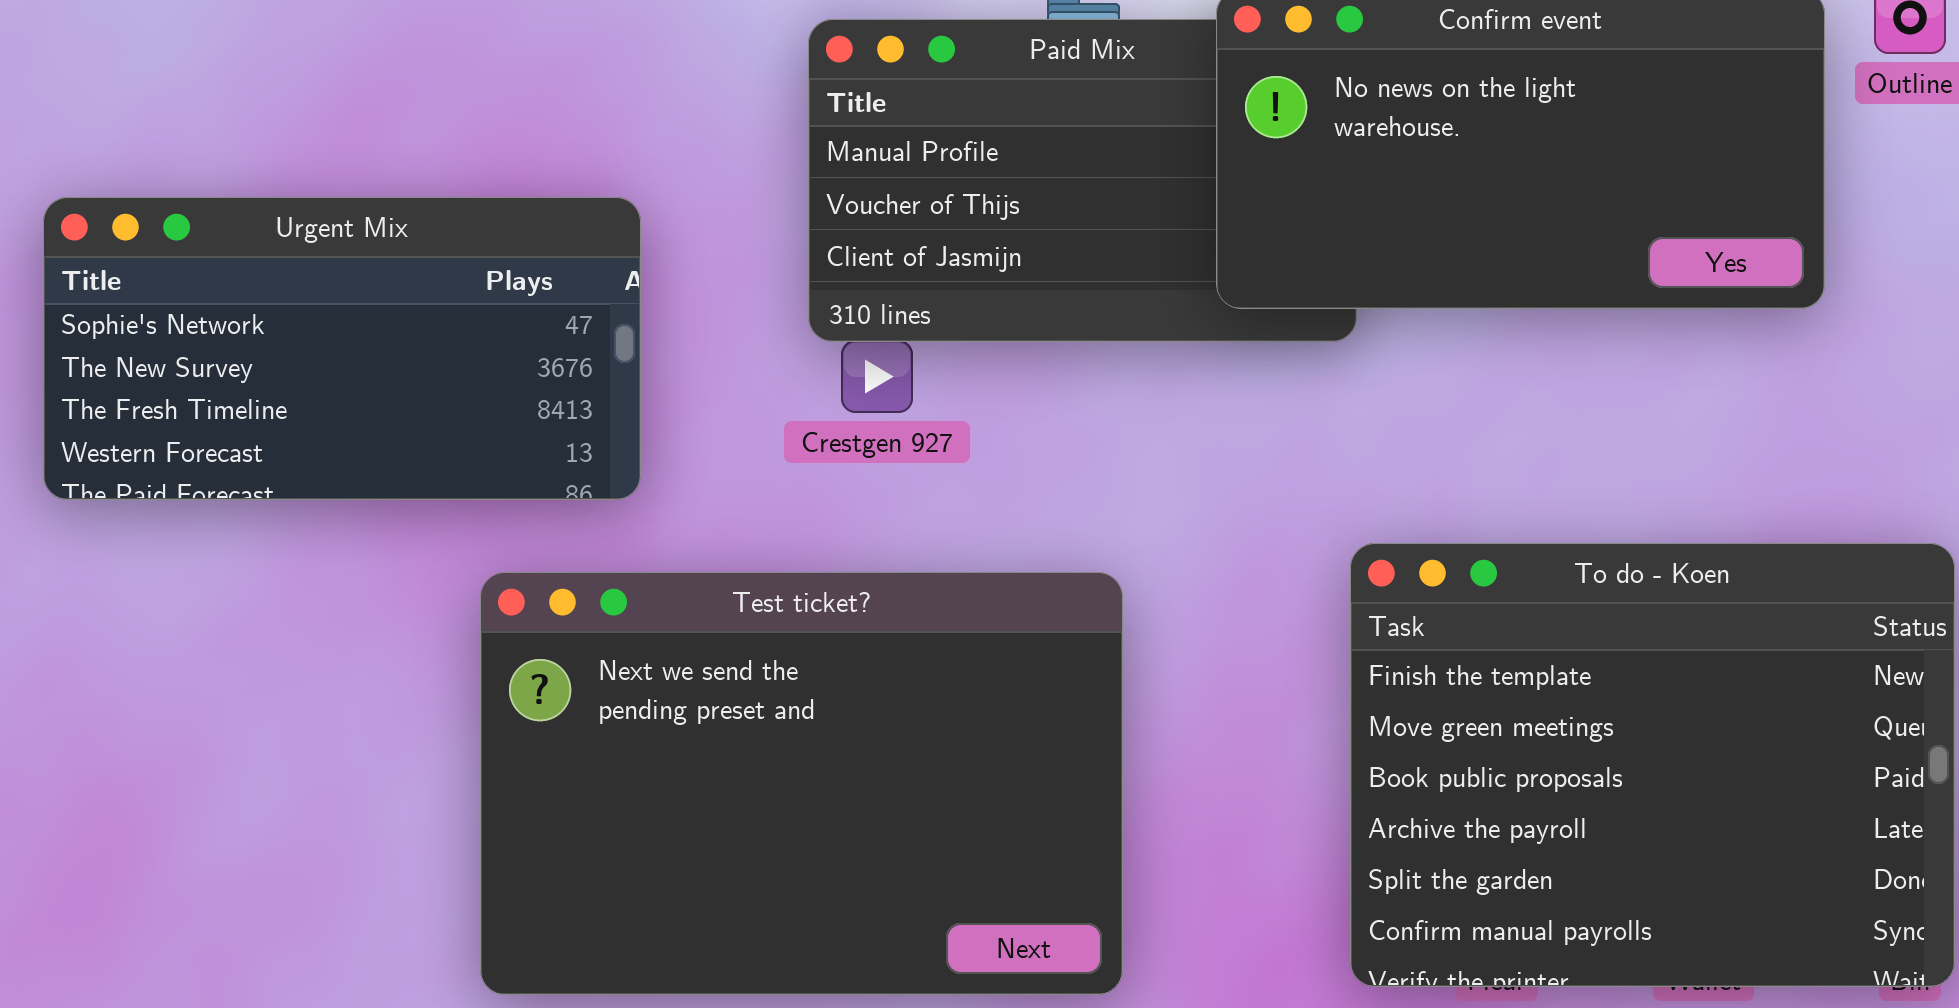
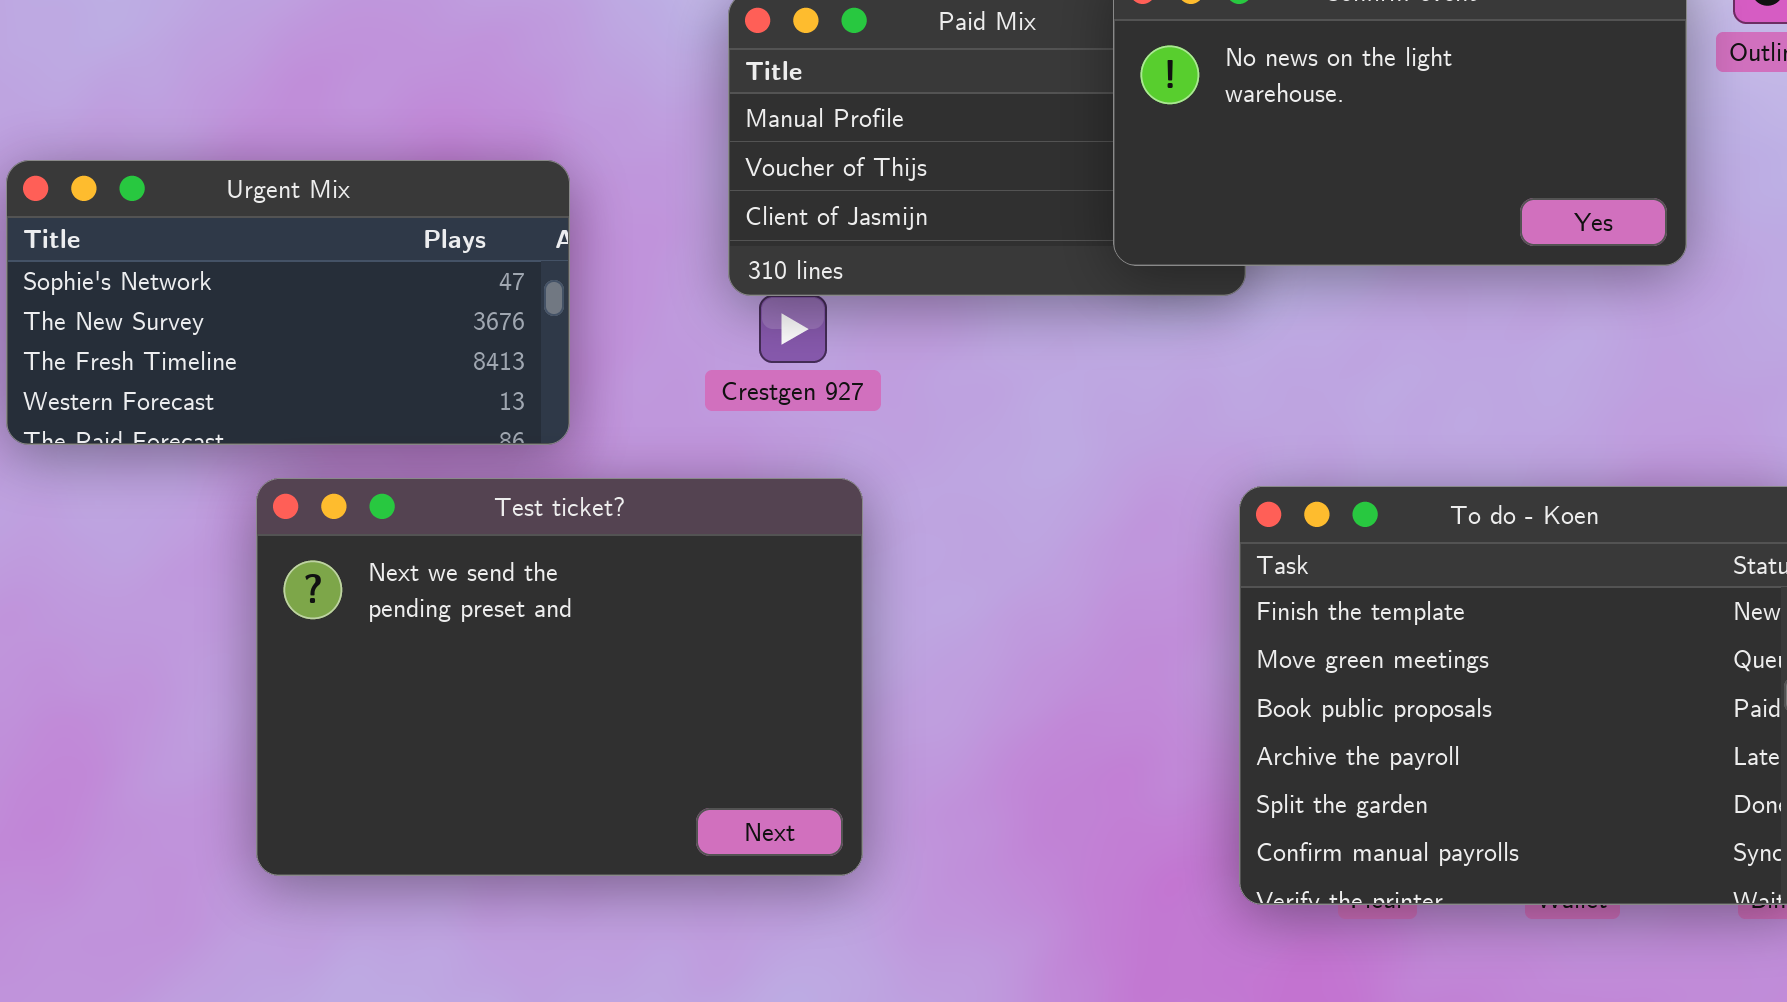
Test ticket?: [480,572,1123,995] -> [256,478,863,876], moved

